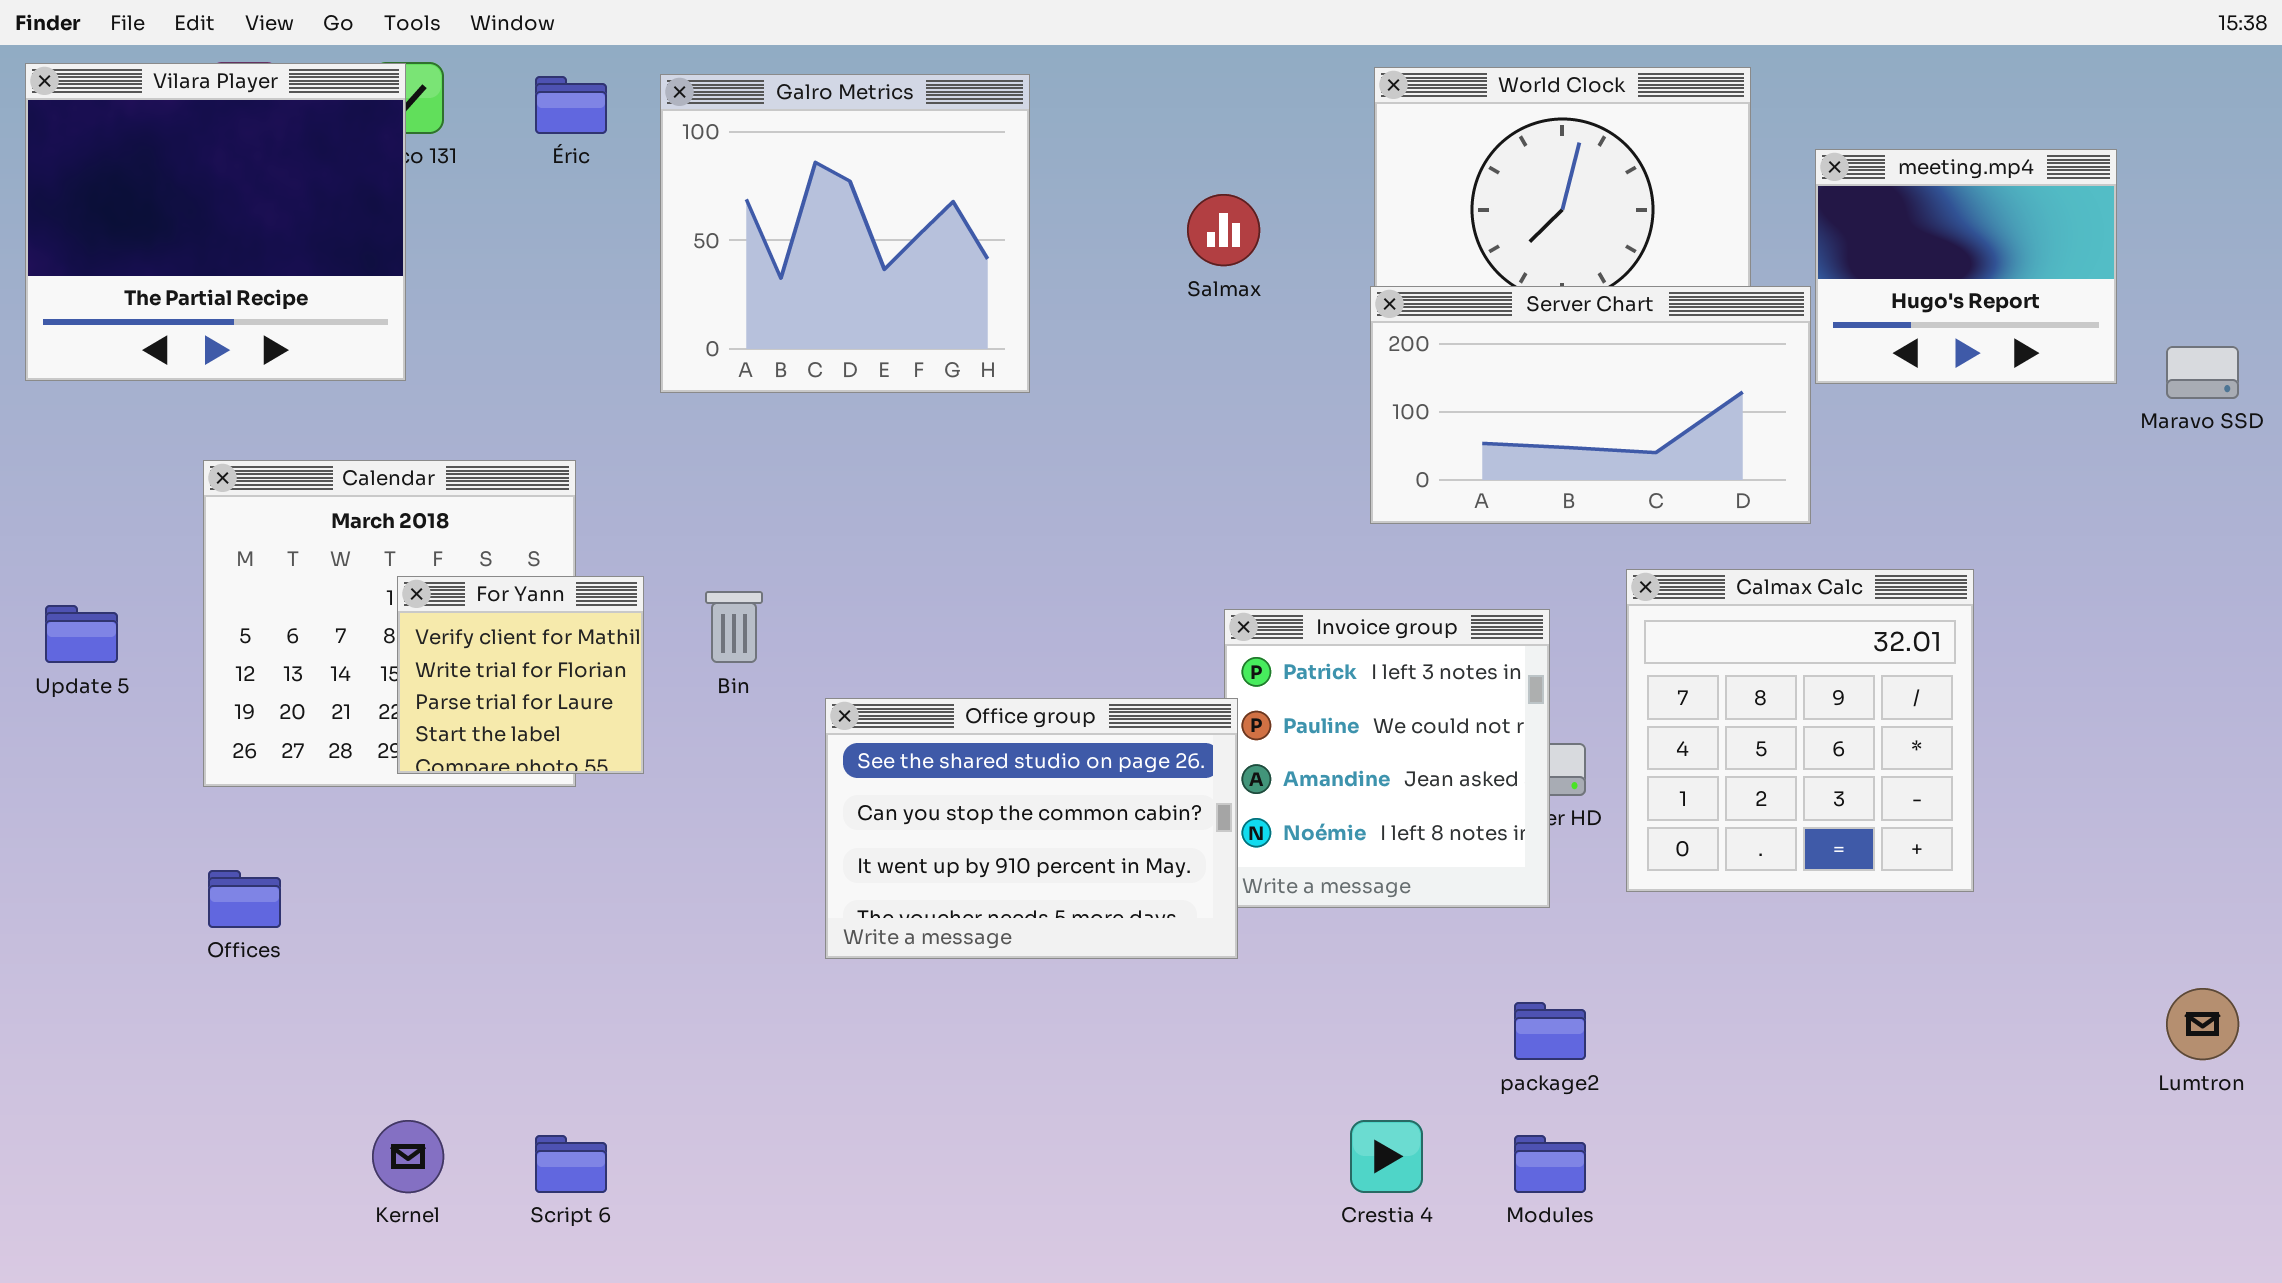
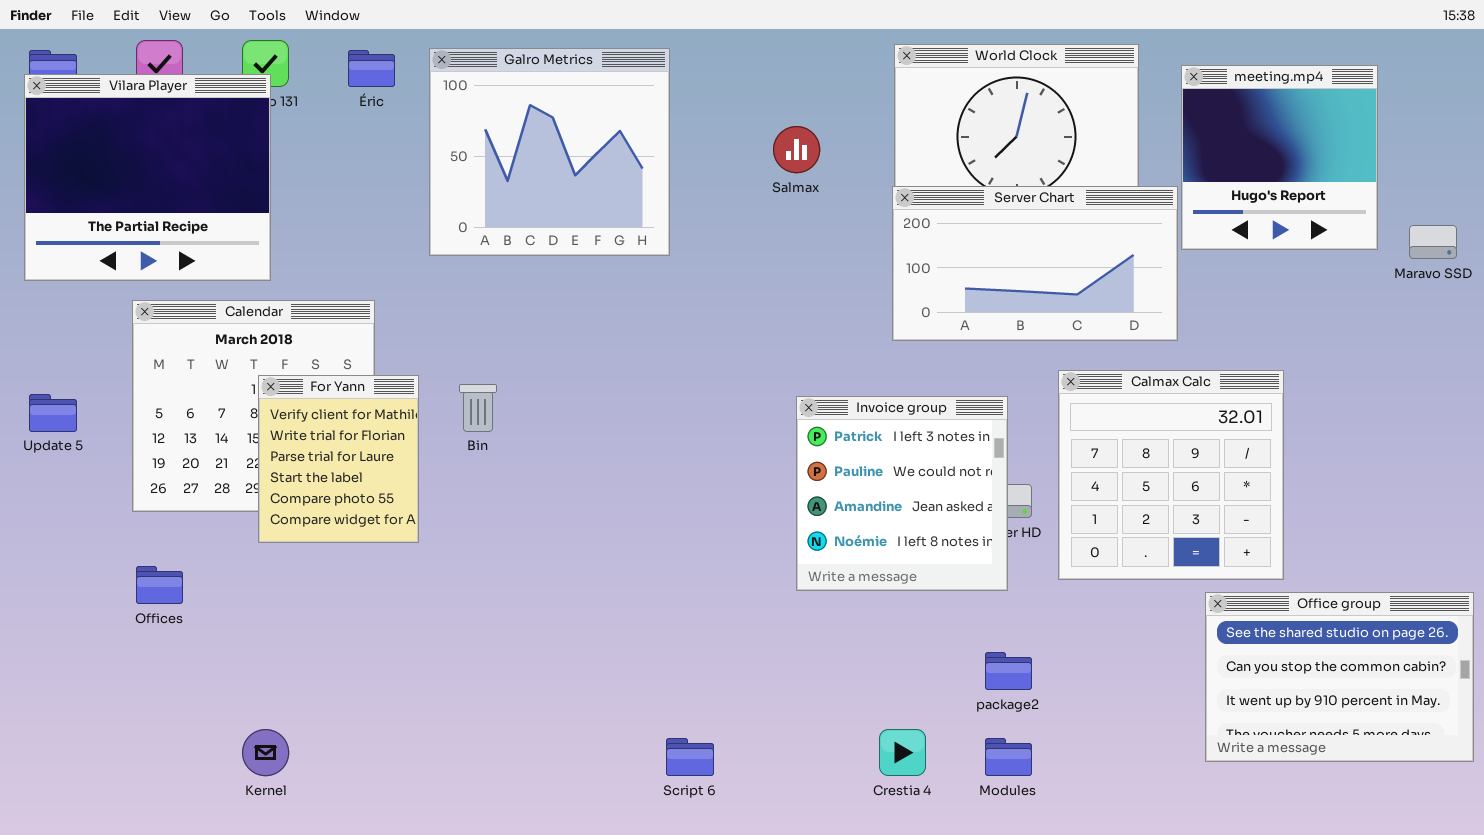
Vilara Player: [25,63,406,381] -> [24,74,271,281], moved
meeting.mp4: [1815,149,2117,384] -> [1181,65,1378,250], resized
For Yann: [397,576,644,774] -> [258,375,419,543], resized
Office group: [825,698,1238,959] -> [1205,592,1474,762], moved
Script 6: [535,1135,607,1193] -> [666,738,714,776], moved

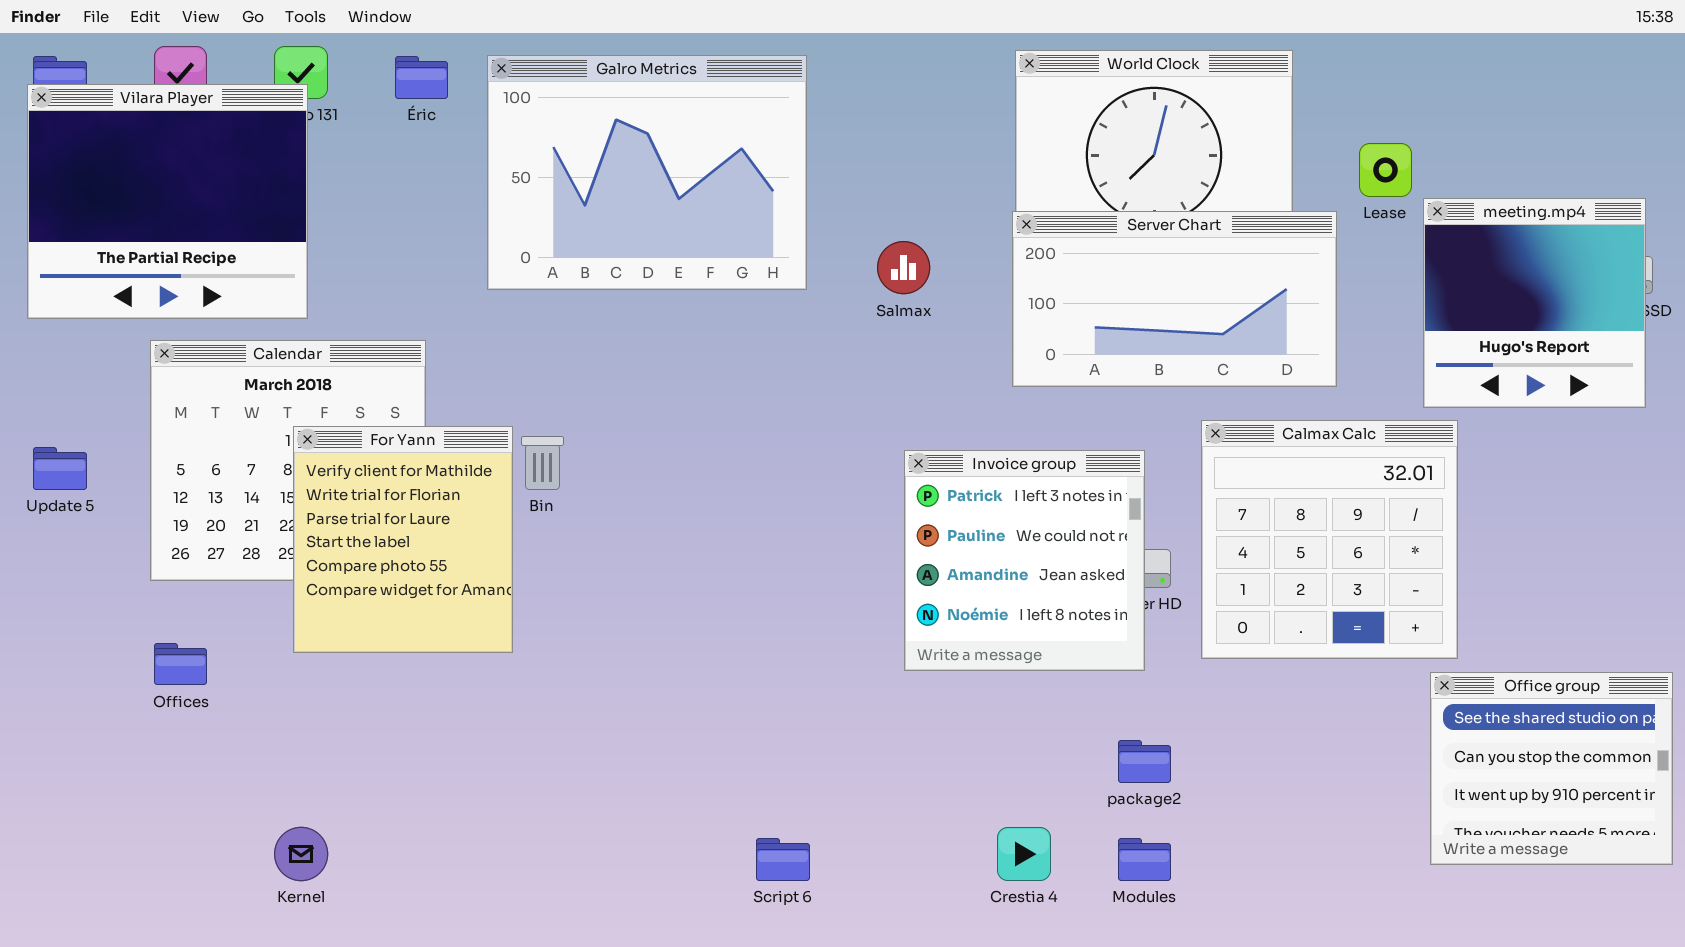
Galro Metrics: [429,48,670,256] -> [487,55,807,290], resized
meeting.mp4: [1181,65,1378,250] -> [1423,198,1646,408], moved
Salmax: [773,126,820,173] -> [877,241,930,294], moved
For Yann: [258,375,419,543] -> [293,426,513,653], resized
Office group: [1205,592,1474,762] -> [1430,672,1673,865], resized

